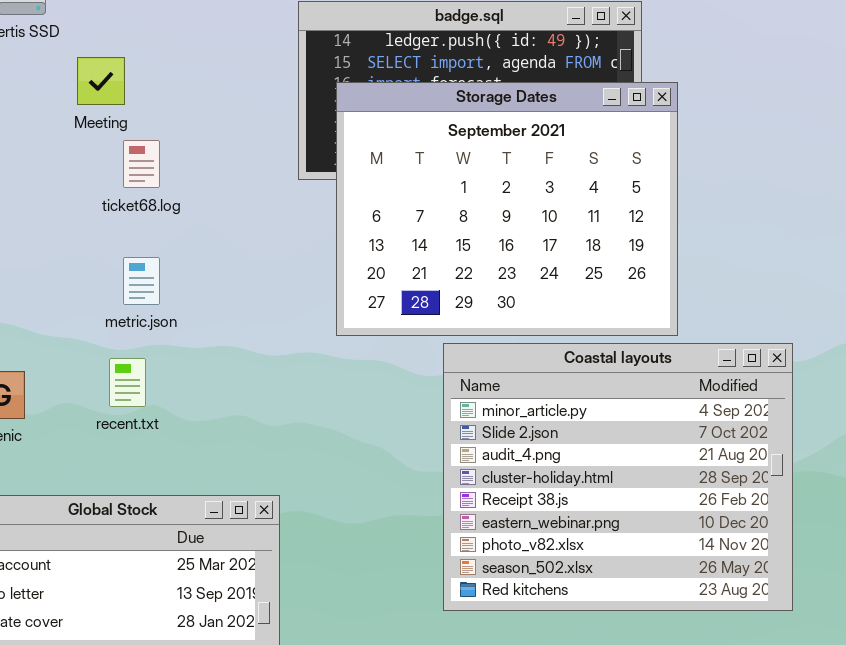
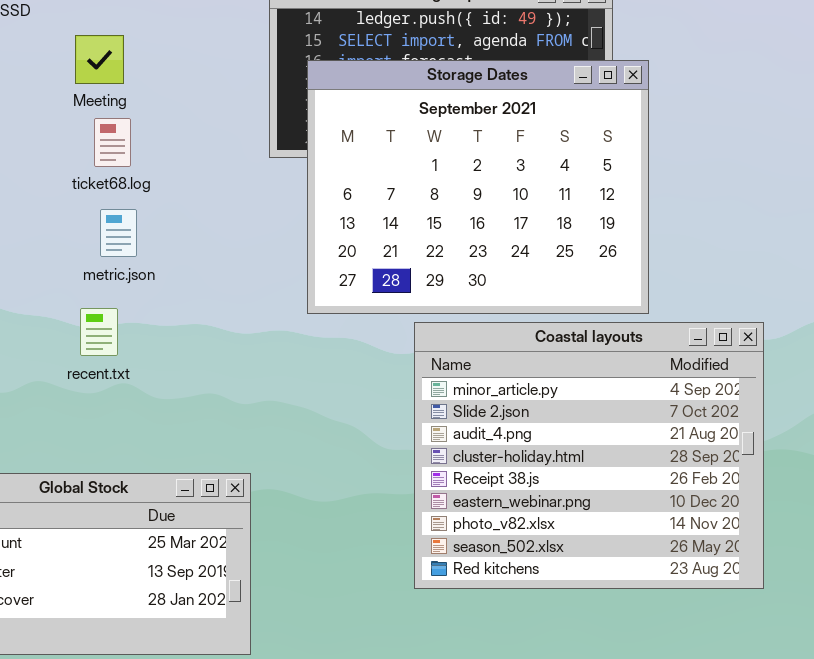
Meeting: [77,57,125,105] -> [75,35,124,84], moved
metric.json: [123,257,160,305] -> [100,209,137,257], moved
recent.txt: [109,358,146,407] -> [80,308,118,356], moved

